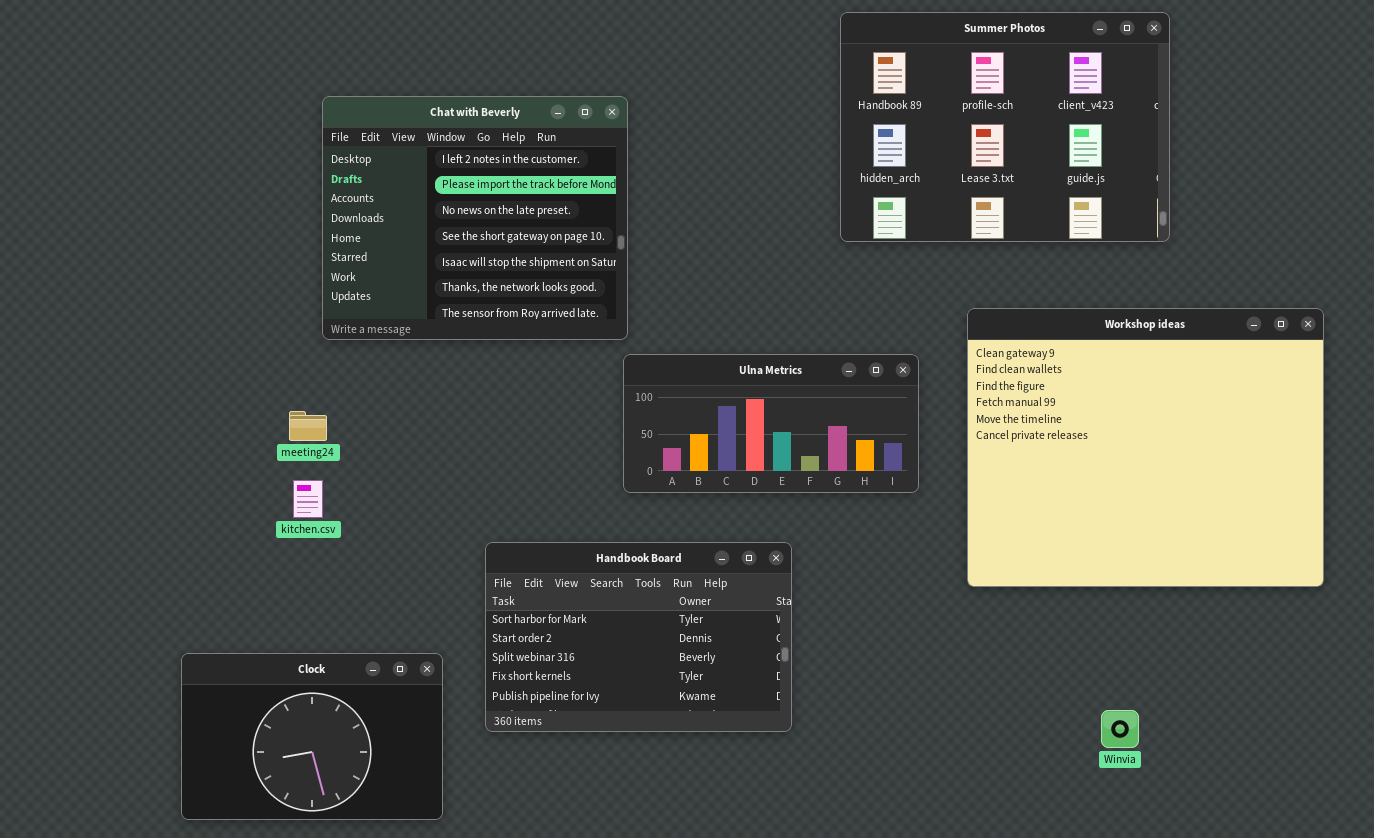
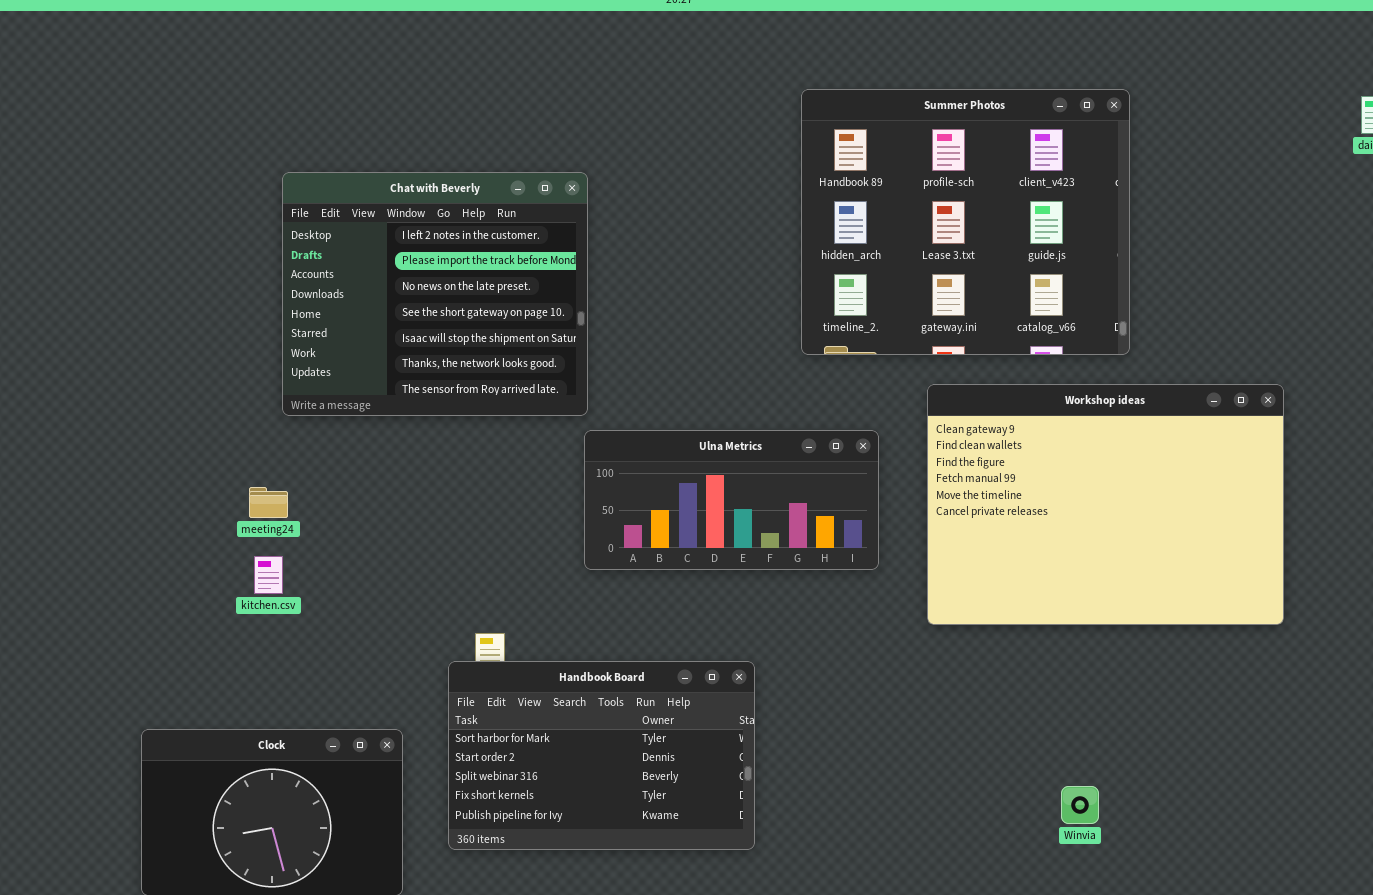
Summer Photos: [840,12,1170,242] -> [801,89,1130,355], resized
Workshop ideas: [967,308,1324,587] -> [927,384,1284,625], resized
Handbook Board: [485,542,792,732] -> [448,661,755,850], moved

